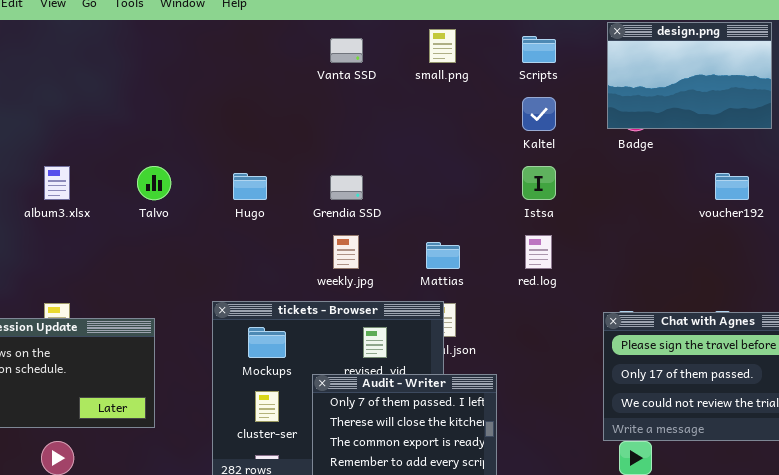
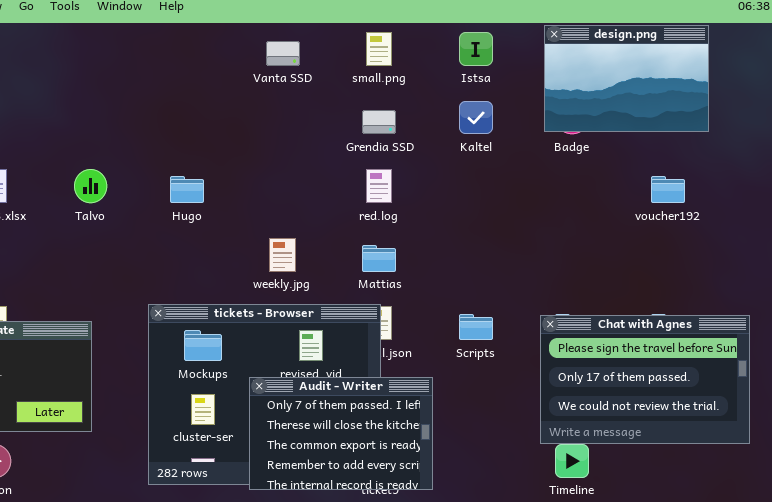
Scripts: [522,36,556,63] -> [459,314,493,340], moved
Istsa: [522,166,556,200] -> [459,32,493,66], moved
Grendia SSD: [330,175,363,200] -> [362,110,396,134], moved
red.log: [525,235,552,269] -> [366,169,392,203], moved

